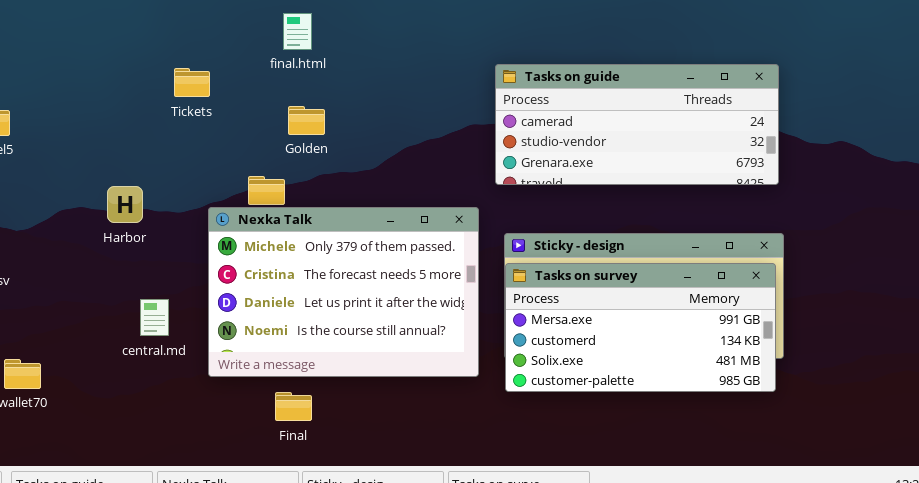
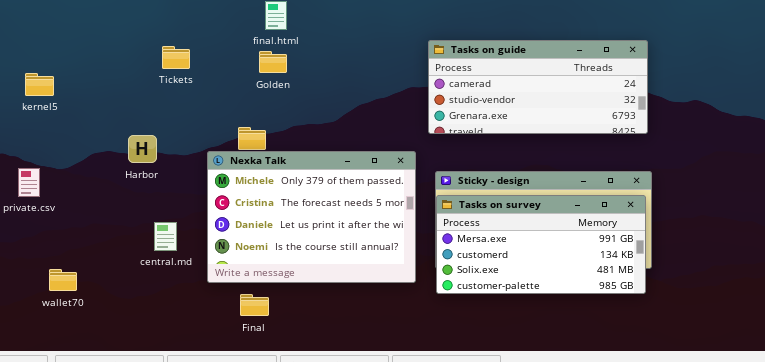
Tickets: [174,68,210,97] -> [162,46,190,69], moved
Golden: [288,106,325,135] -> [259,51,287,73], moved
Final: [275,392,312,421] -> [240,294,269,316], moved

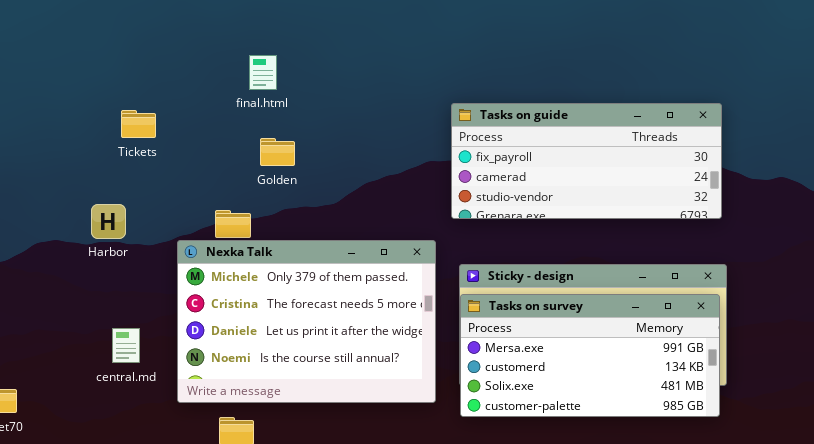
Tasks on guide: [428,40,648,134] -> [451,103,722,219], scrolled up 1 row
Golden: [259,51,287,73] -> [260,138,295,166], moved
Harbor: [128,135,157,163] -> [91,204,126,239], moved

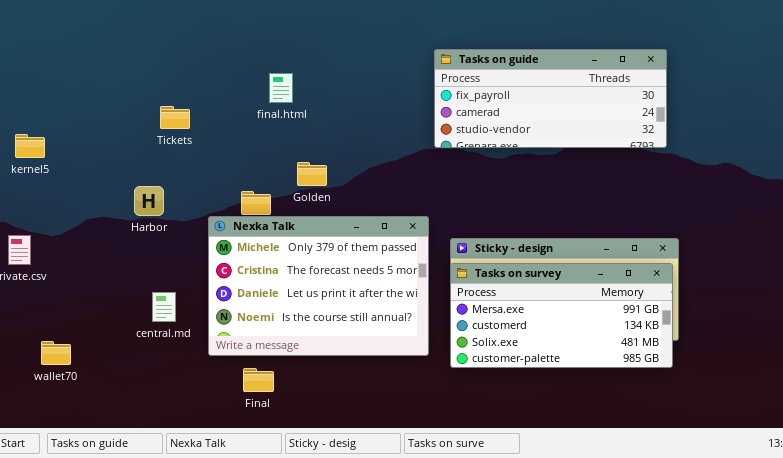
final.html: [249,55,277,90] -> [269,73,293,103], moved
Tasks on guide: [451,103,722,219] -> [434,49,667,148], moved
Golden: [260,138,295,166] -> [297,162,327,186], moved

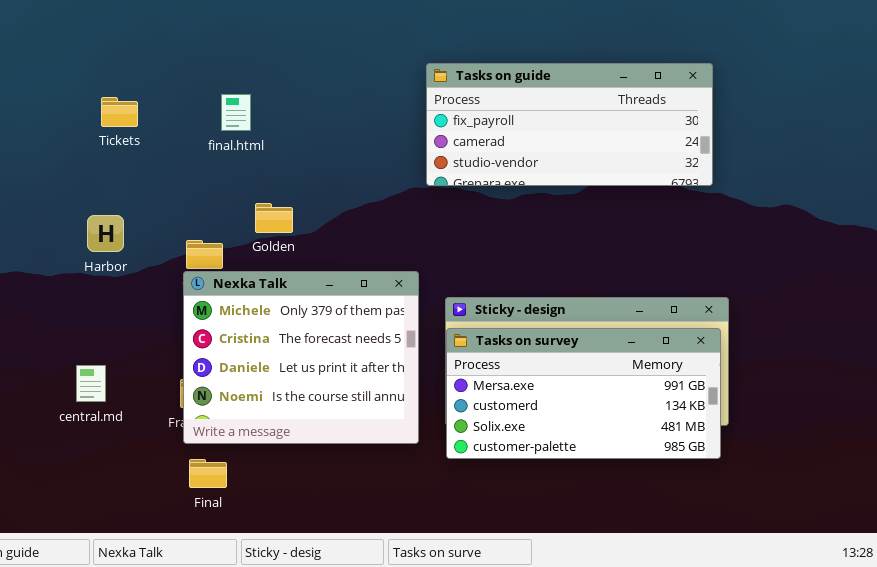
Tickets: [160,106,190,129] -> [101,97,138,127], moved
Harbor: [134,186,164,216] -> [87,215,124,252], moved
Nexka Talk: [208,216,429,356] -> [183,271,419,444], resized

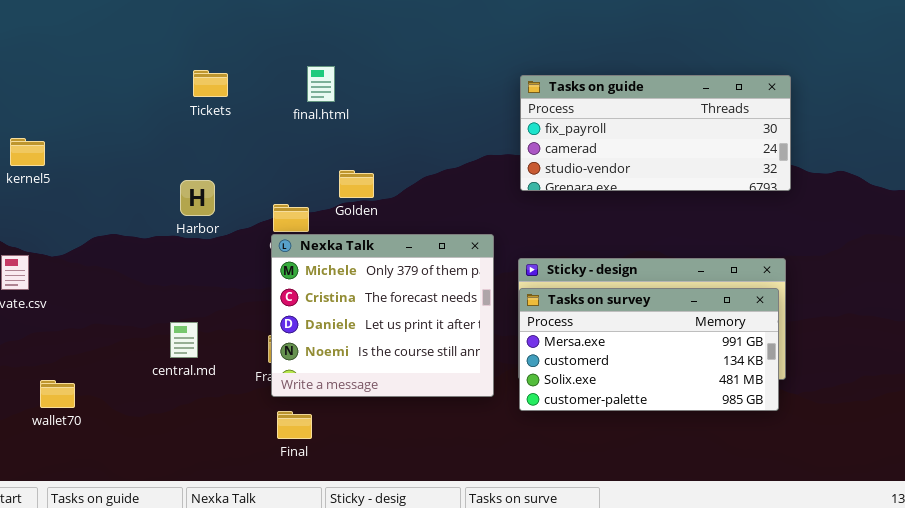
Tasks on guide: [426,63,713,186] -> [520,75,791,191], moved

